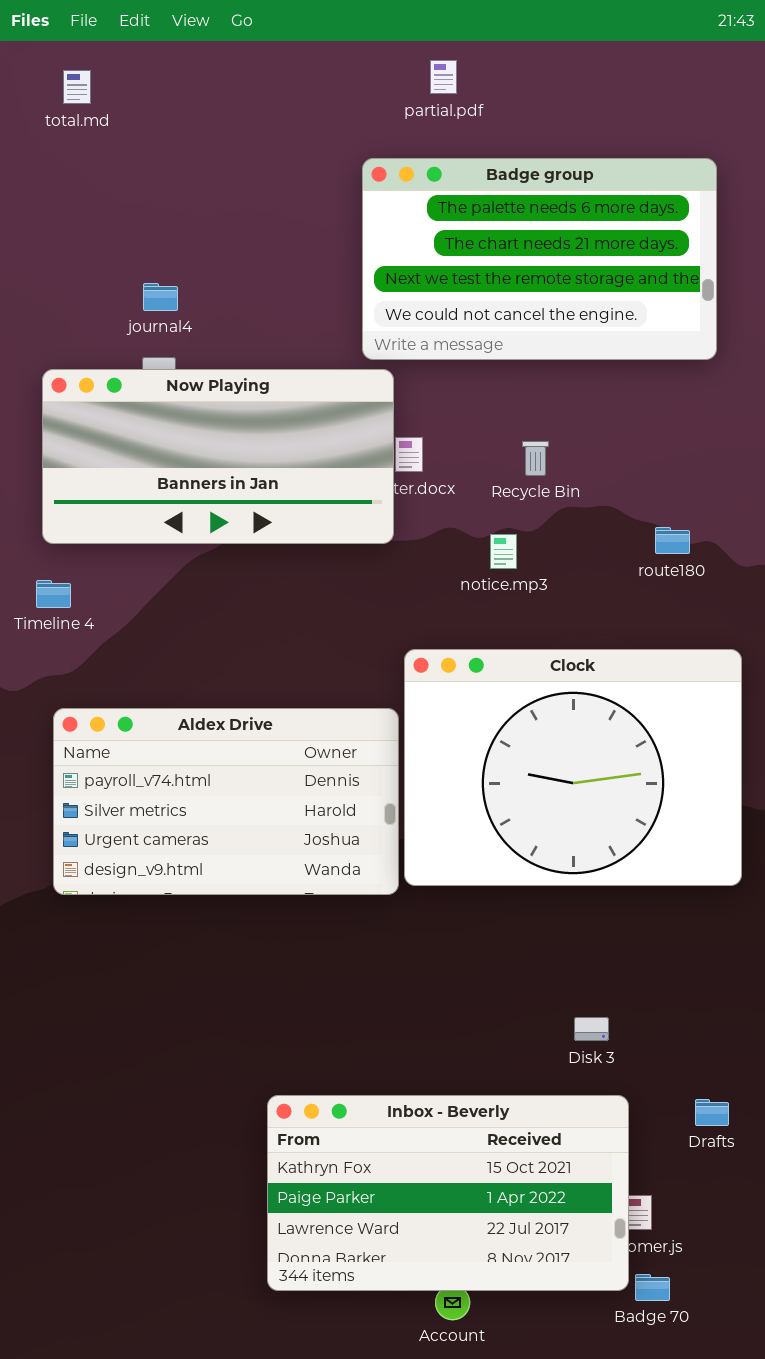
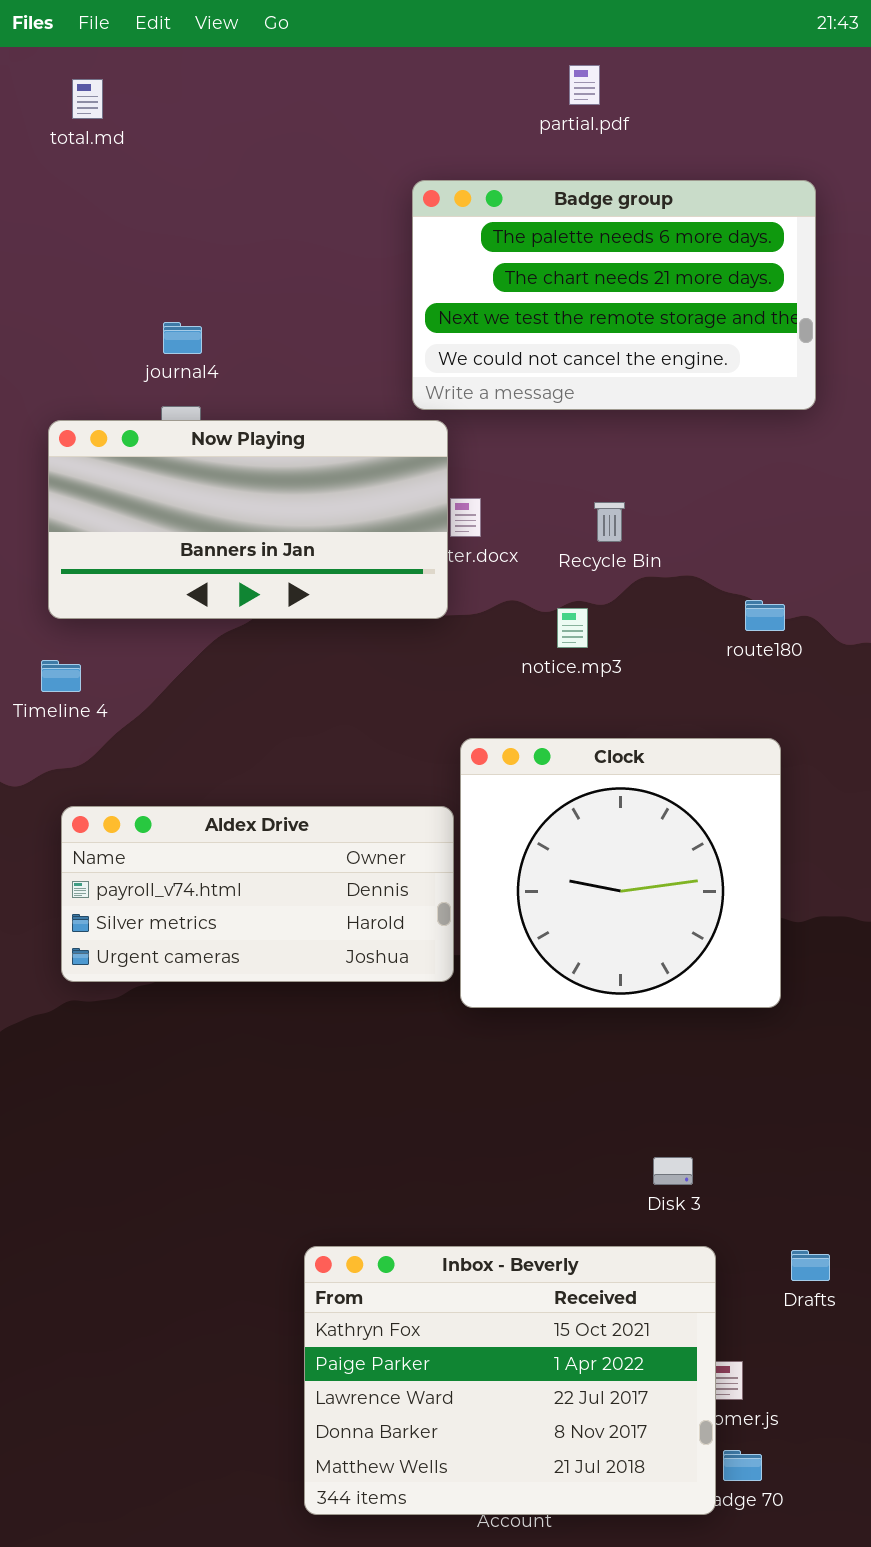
partial.pdf: [430,60,457,94] -> [569,65,600,105], moved
Clock: [404,649,742,886] -> [460,738,781,1008], resized
Aldex Drive: [53,708,399,895] -> [61,806,454,982], resized
Inbox - Beverly: [267,1095,629,1291] -> [304,1246,716,1515], resized

